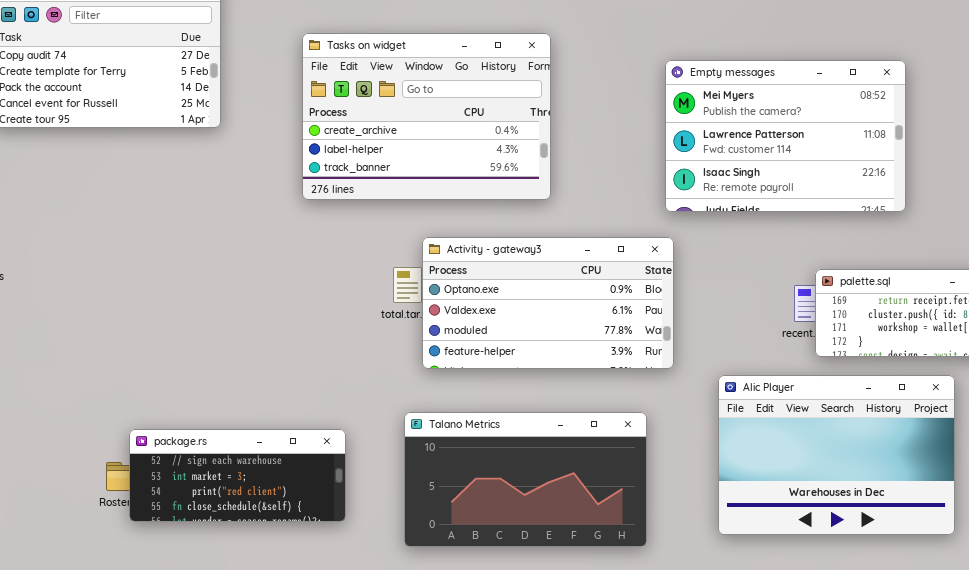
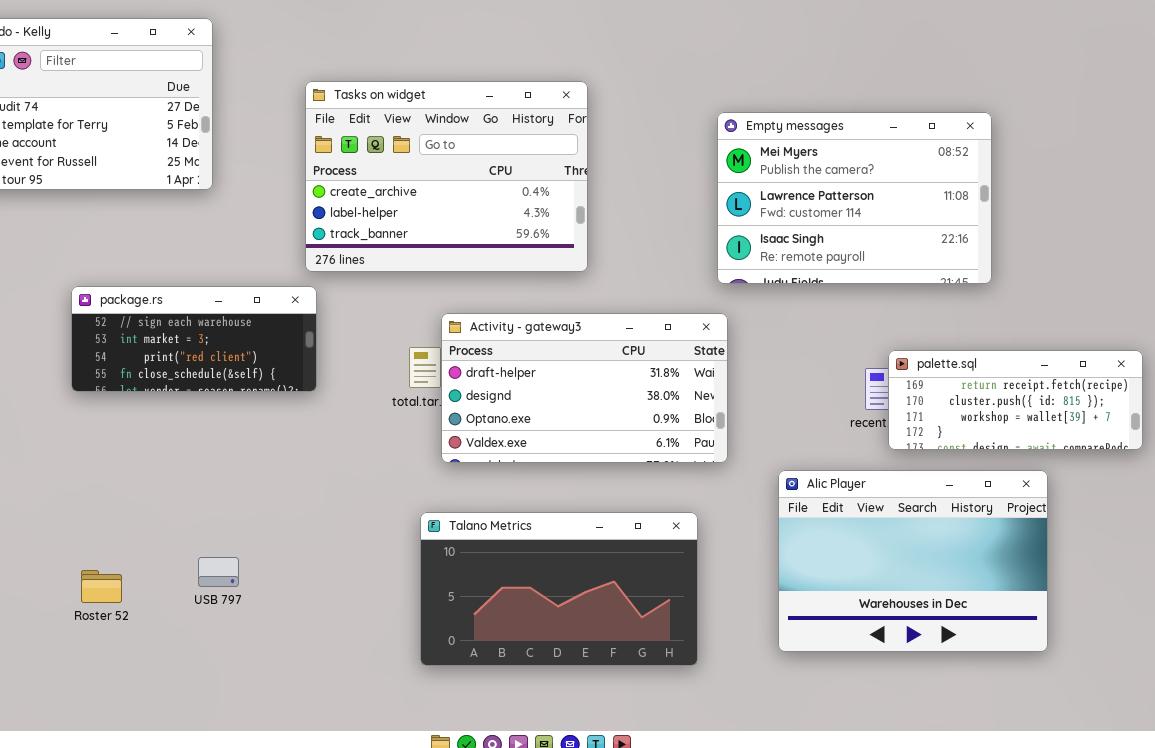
Activity - gateway3: [422,237,674,369] -> [441,313,728,463], scrolled up 2 rows
package.rs: [129,429,346,522] -> [71,286,317,392], moved

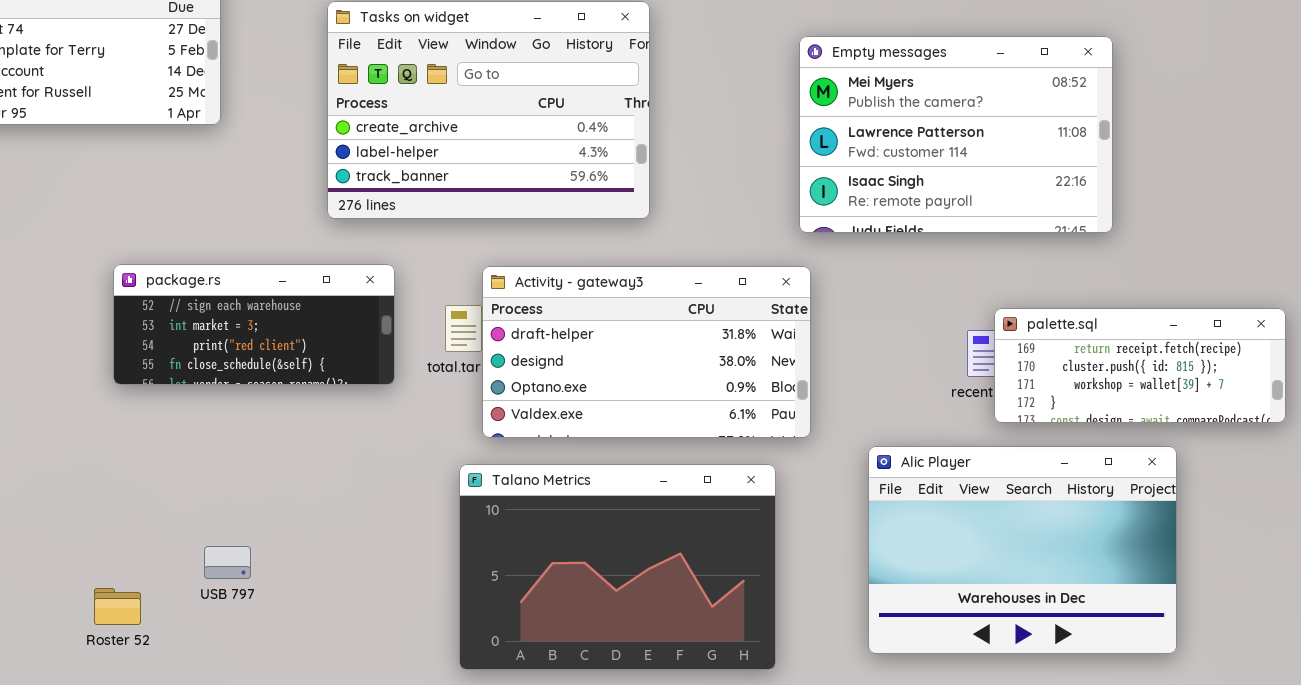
package.rs: [71,286,317,392] -> [113,264,395,385], moved
Talano Metrics: [420,512,698,666] -> [459,464,776,670], resized
Roster 52: [81,570,122,603] -> [94,588,141,625], moved

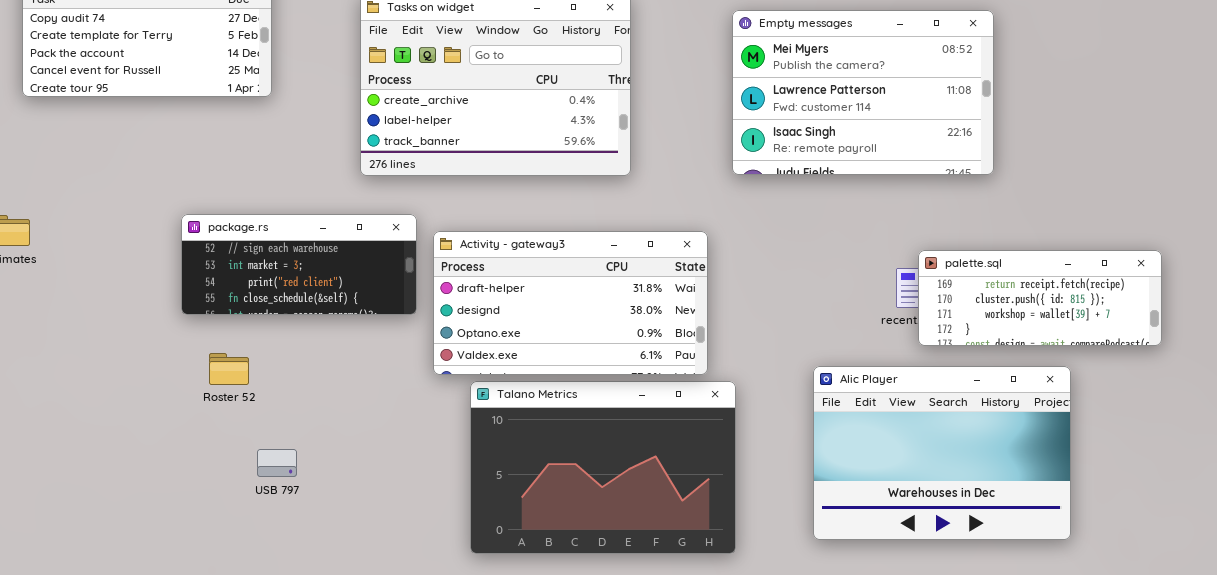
Empty messages: [799,36,1113,233] -> [732,10,994,175], moved
Activity - gateway3: [482,266,811,438] -> [433,231,708,375], moved
Roster 52: [94,588,141,625] -> [209,353,249,385], moved

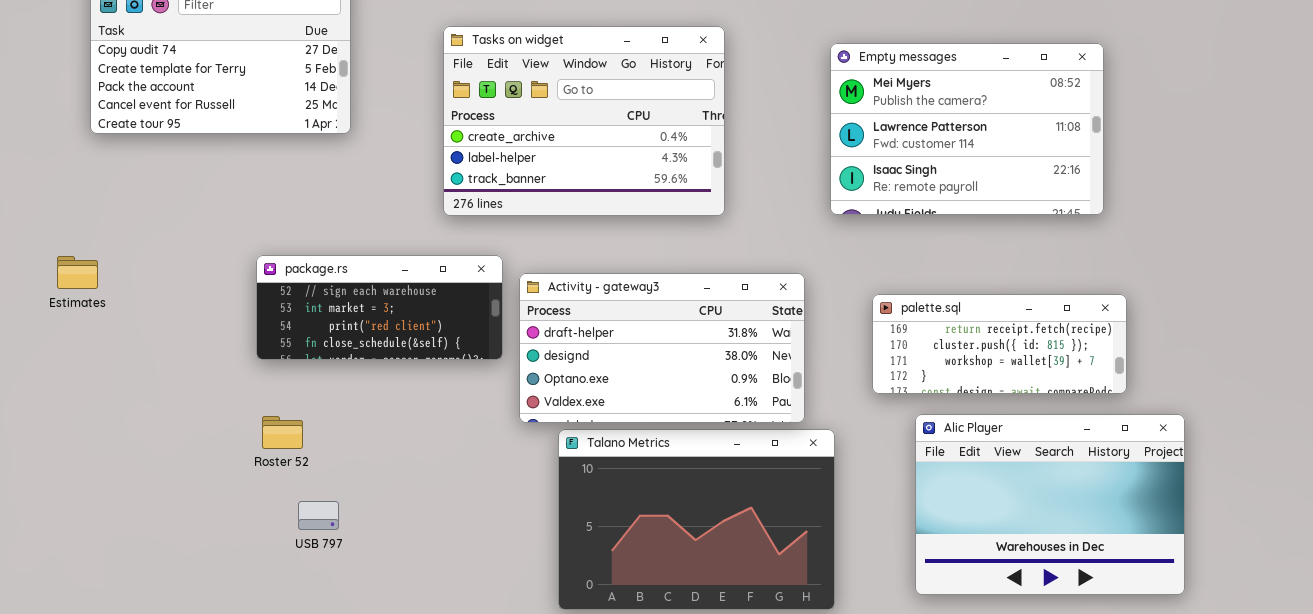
palette.sql: [918,250,1162,346] -> [872,294,1127,394], moved
Roster 52: [209,353,249,385] -> [262,416,303,449], moved
USB 797: [257,449,297,477] -> [298,501,339,530], moved

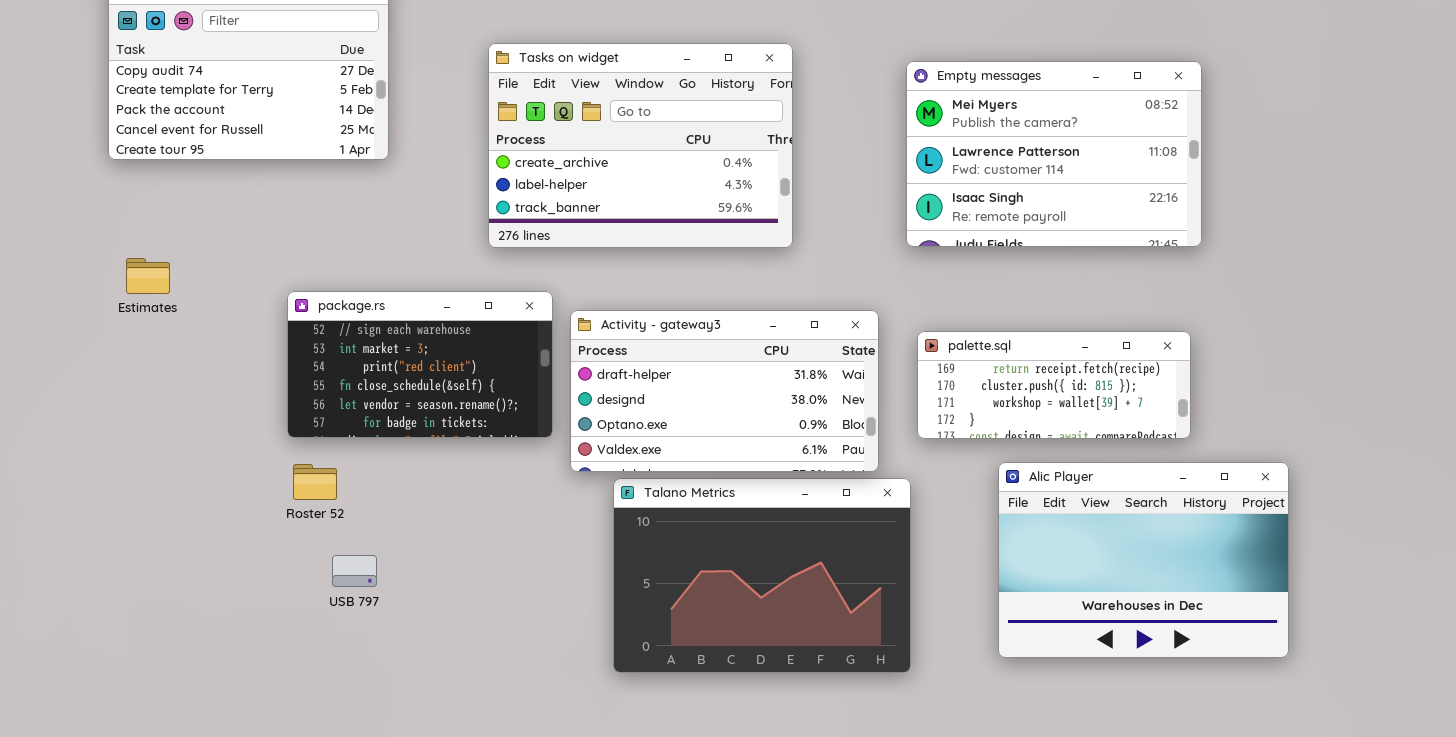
package.rs: [256,255,503,360] -> [287,291,553,438], resized
Estimates: [57,256,98,289] -> [126,258,170,294], moved
palette.sql: [872,294,1127,394] -> [917,331,1191,439], moved

